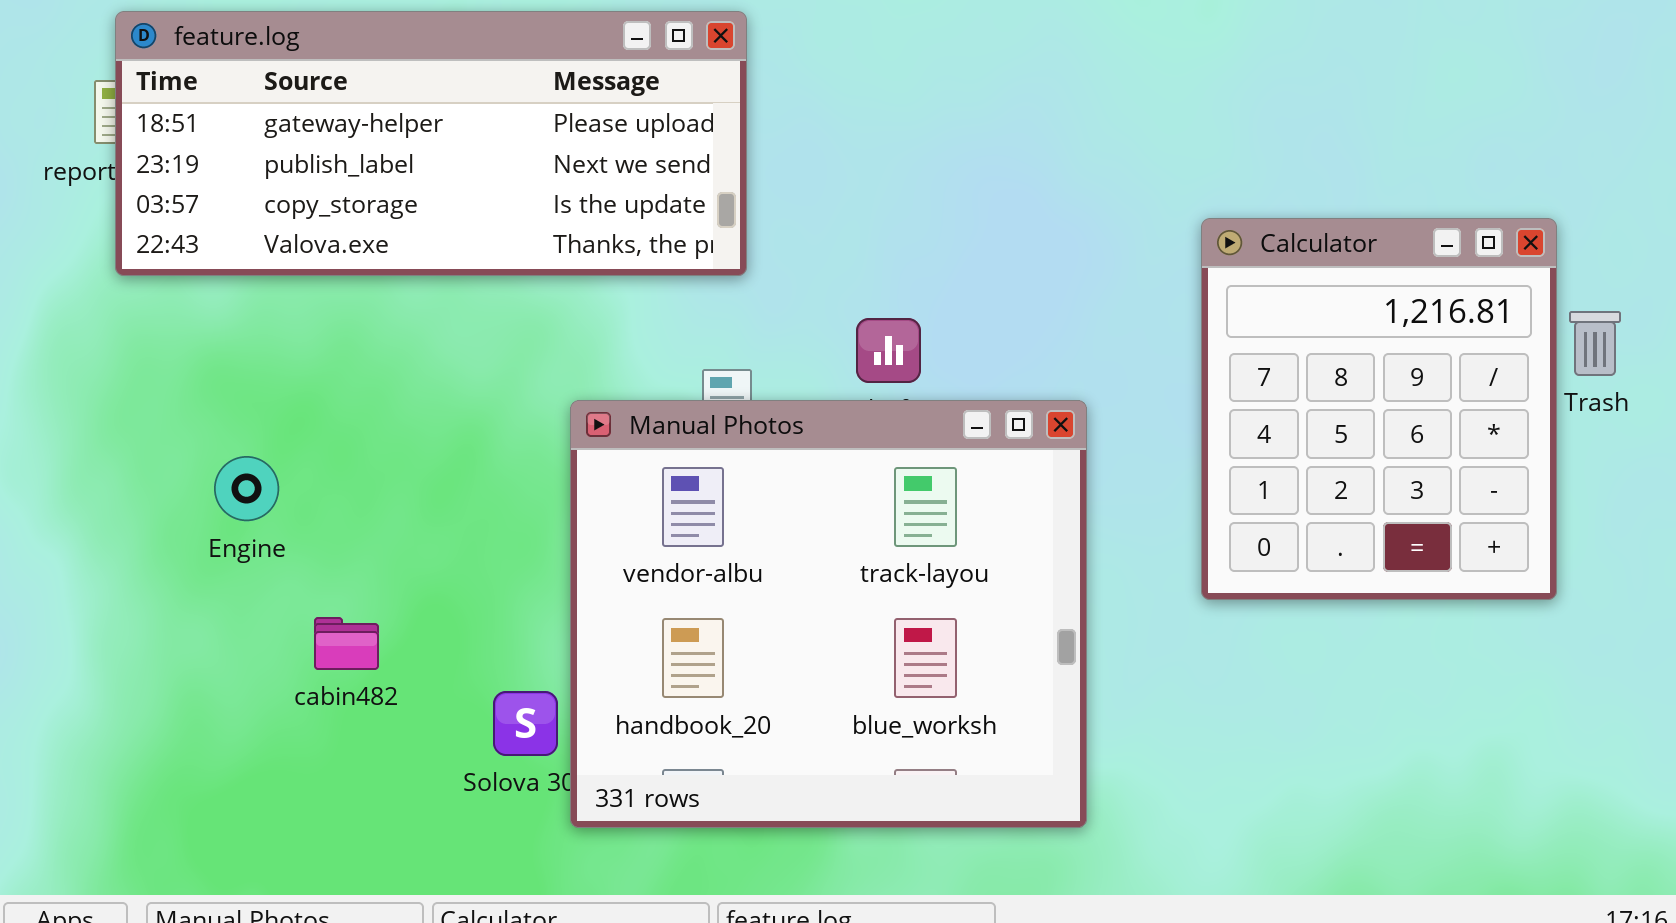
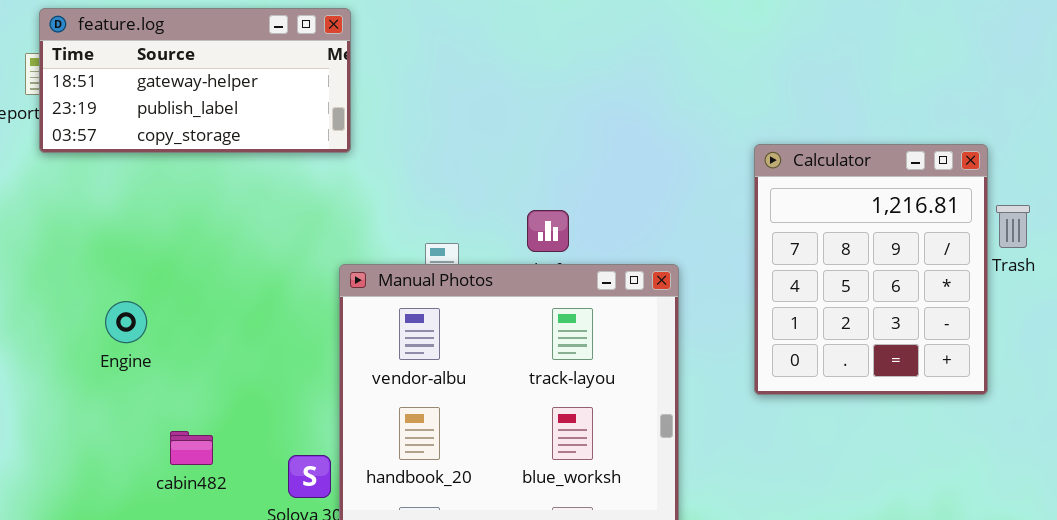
feature.log: [115,11,747,276] -> [39,8,351,153], resized
cabin482: [314,617,379,670] -> [170,431,213,465], moved

